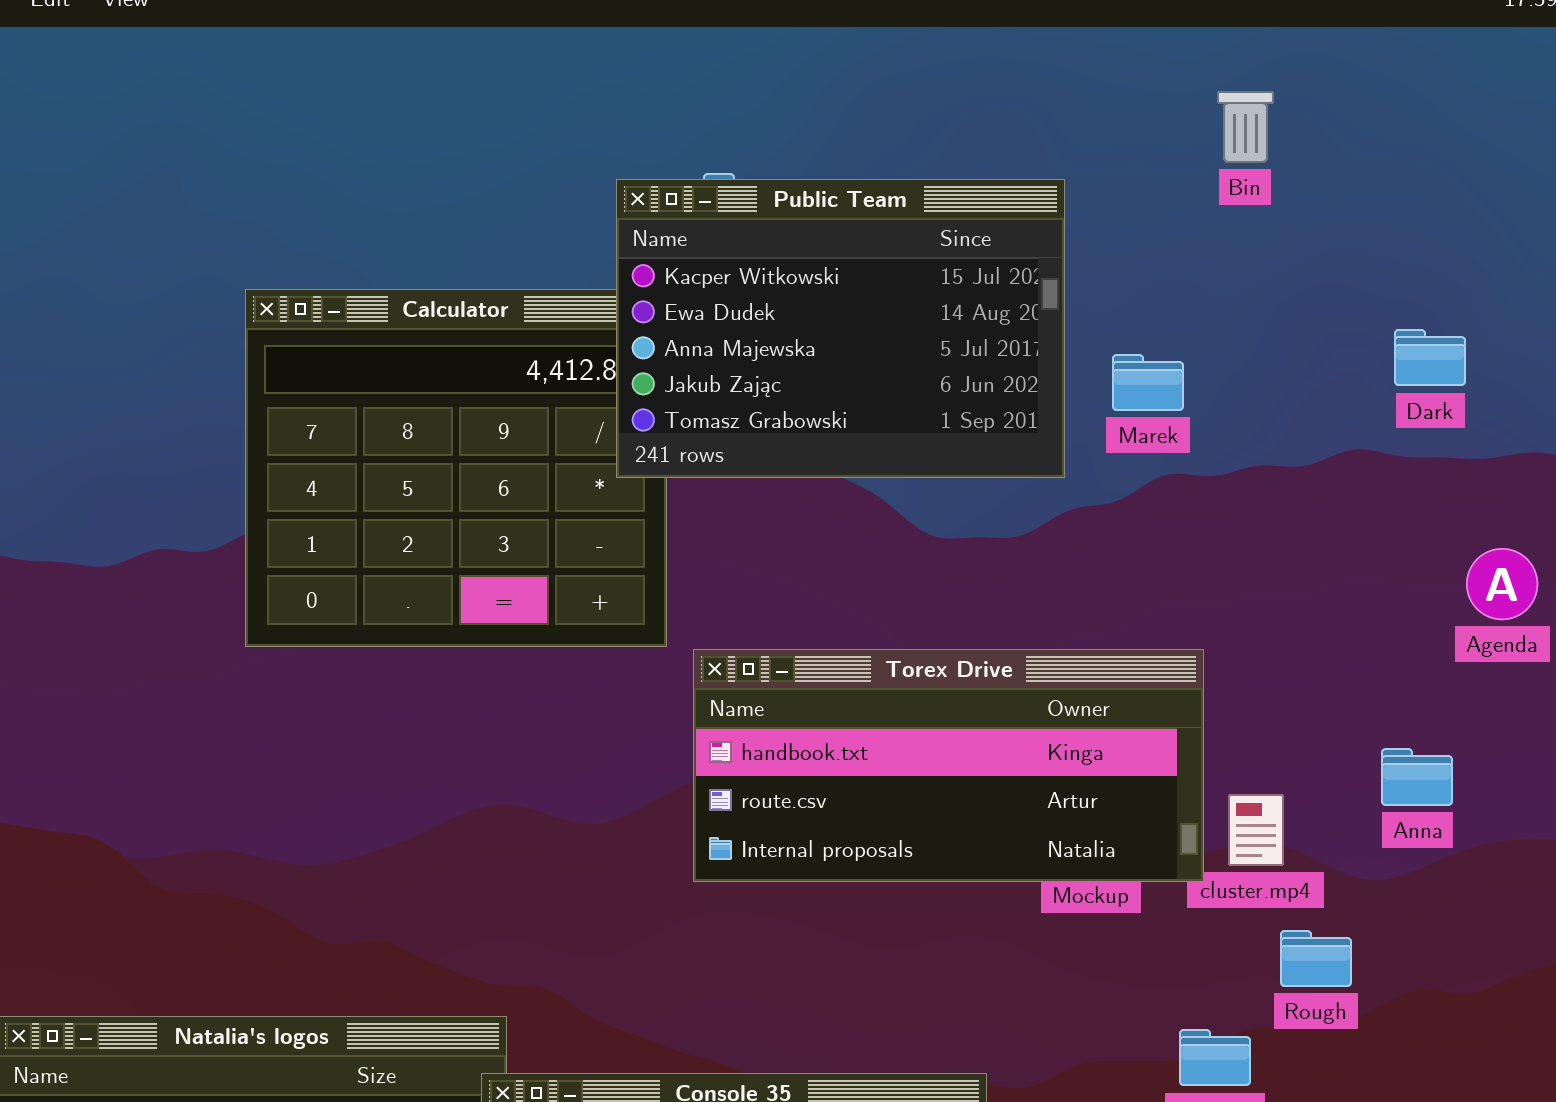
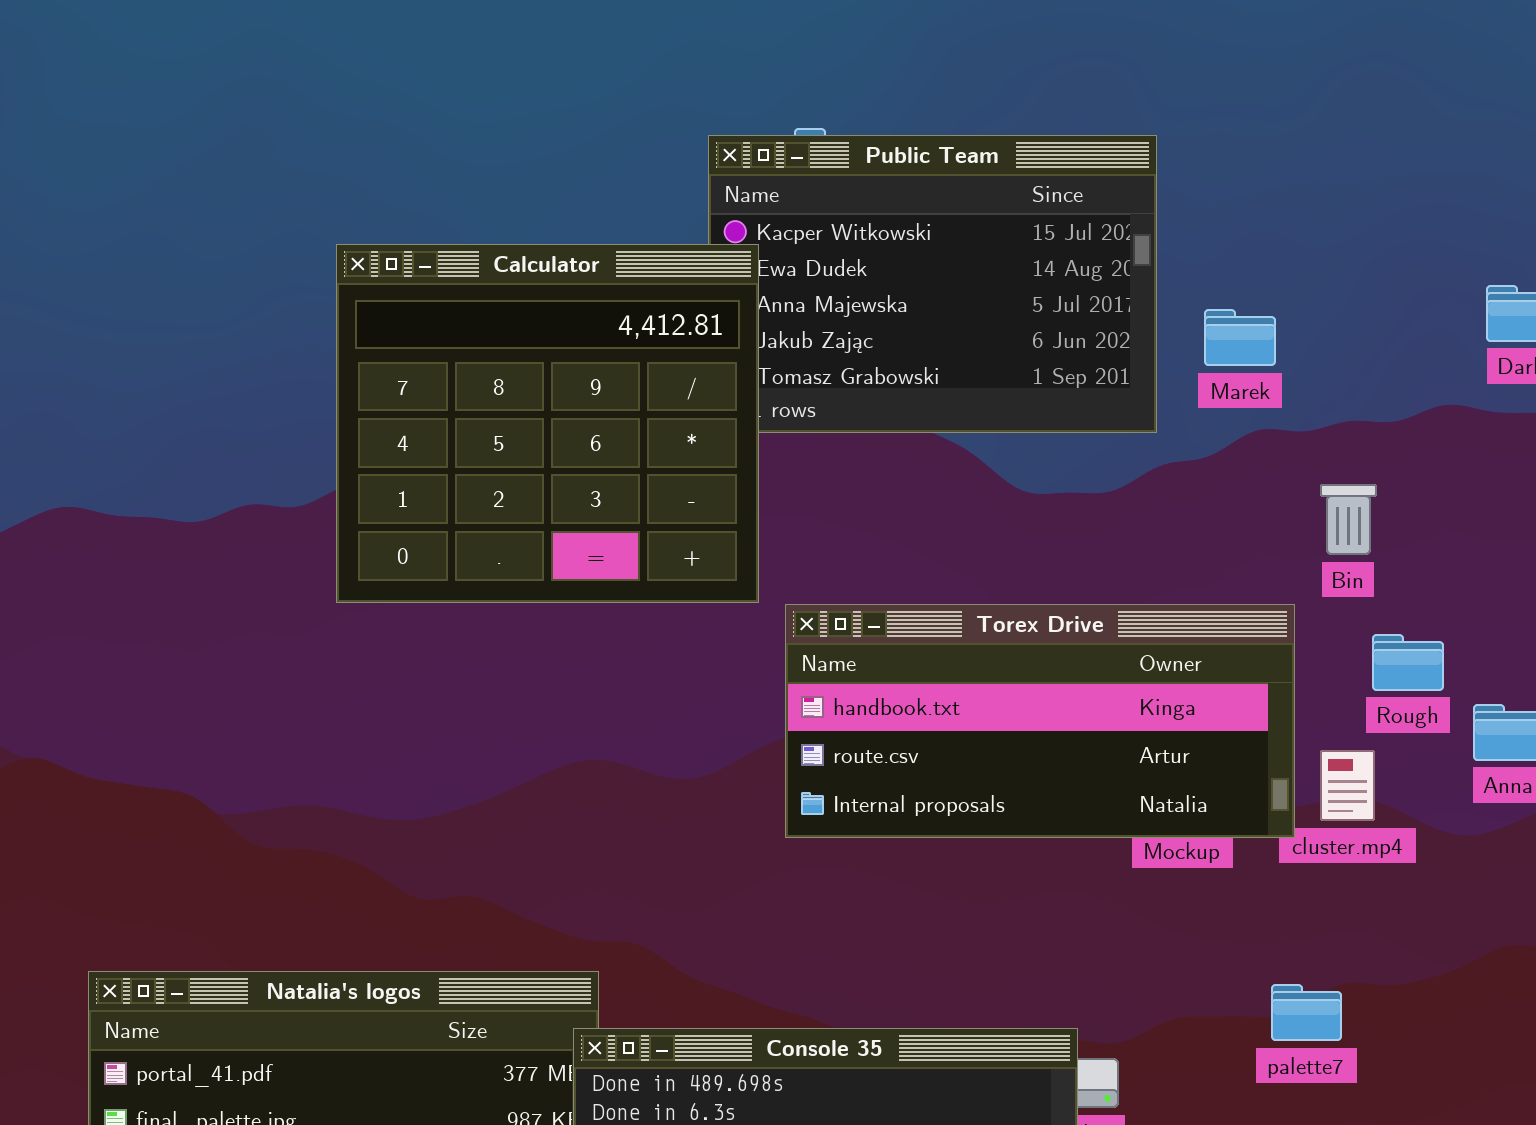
Bin: [1217,91,1274,163] -> [1320,484,1377,555], moved
Calculator: [245,289,667,647] -> [336,244,759,603], raised
Rough: [1280,930,1352,987] -> [1372,634,1444,691], moved

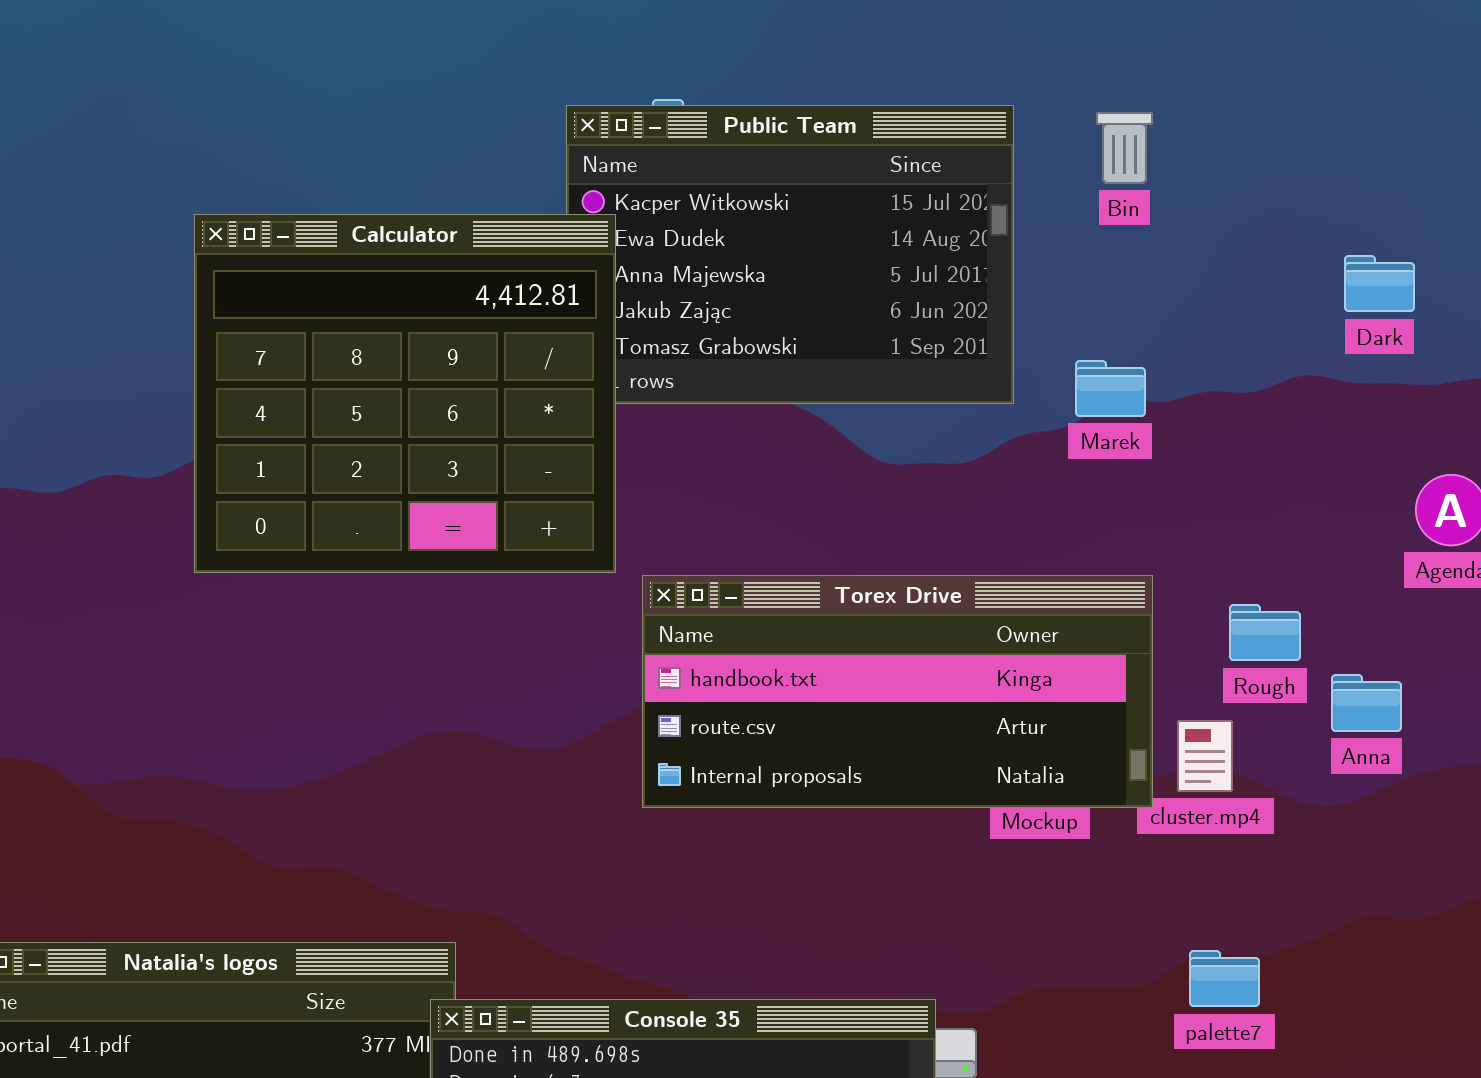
Marek: [1204,309,1276,366] -> [1075,360,1146,417], moved
Bin: [1320,484,1377,555] -> [1096,112,1153,184], moved
palette7: [1271,984,1342,1041] -> [1189,950,1260,1007], moved

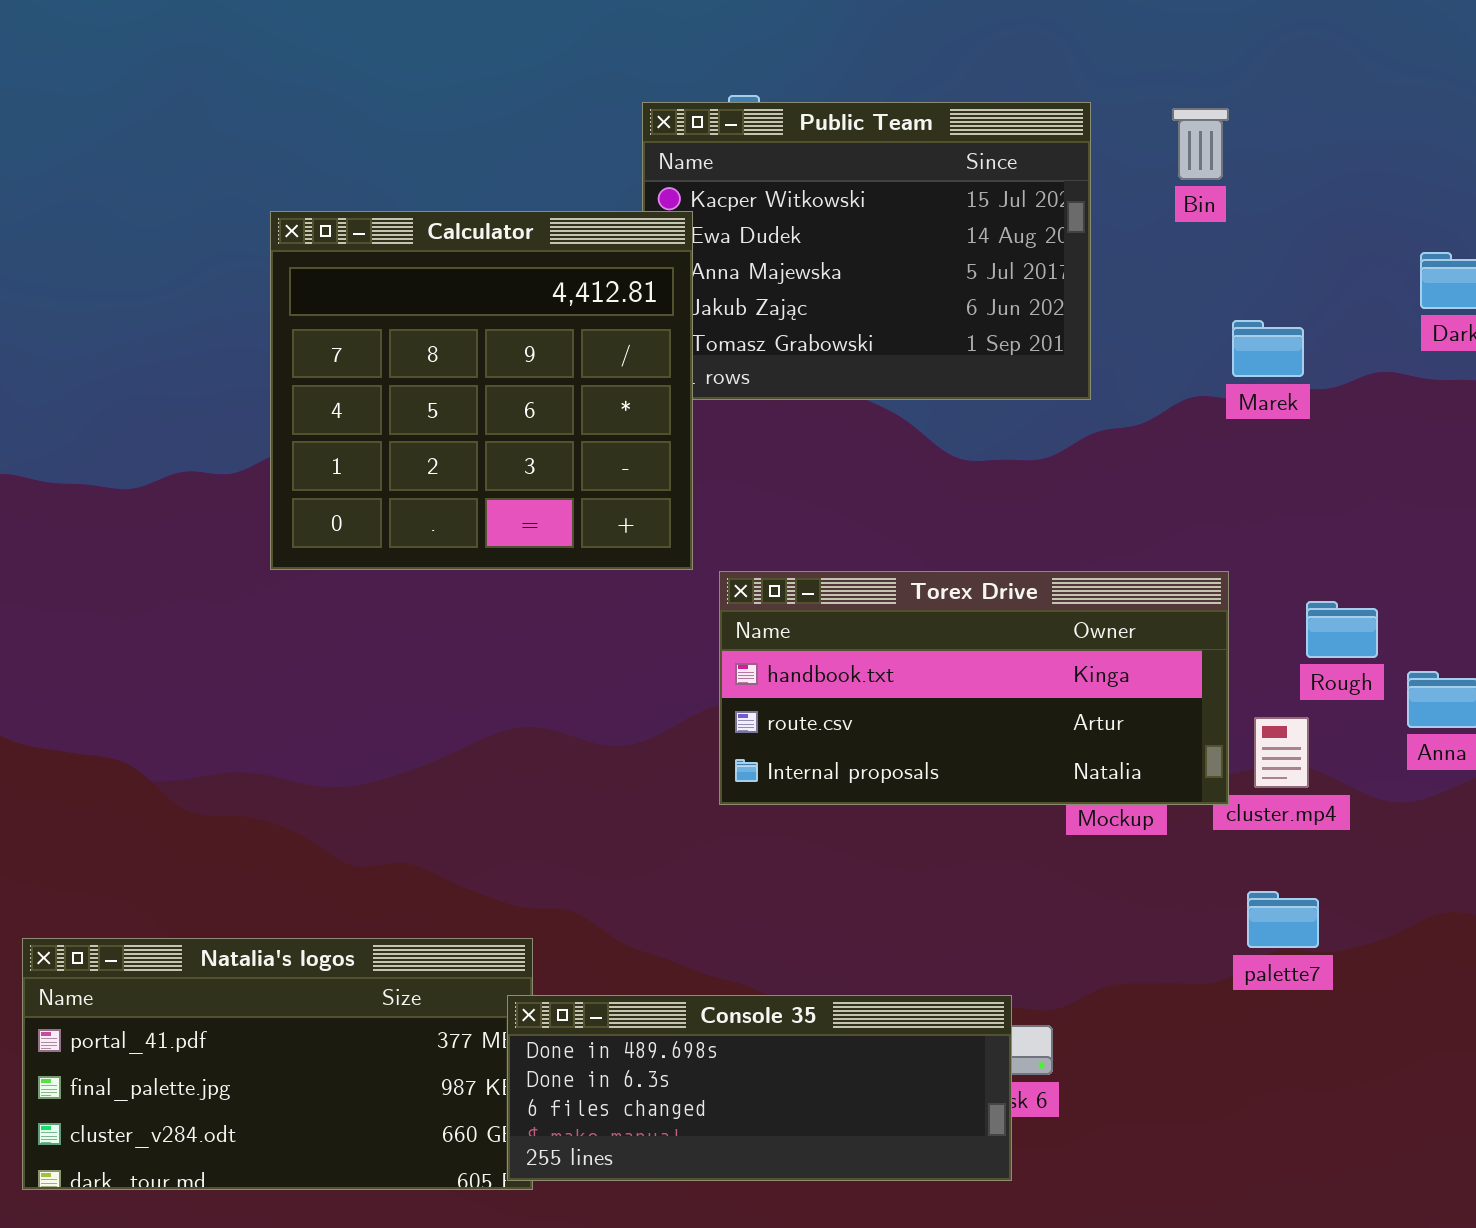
Marek: [1075,360,1146,417] -> [1232,320,1304,377], moved
palette7: [1189,950,1260,1007] -> [1247,891,1319,948], moved

